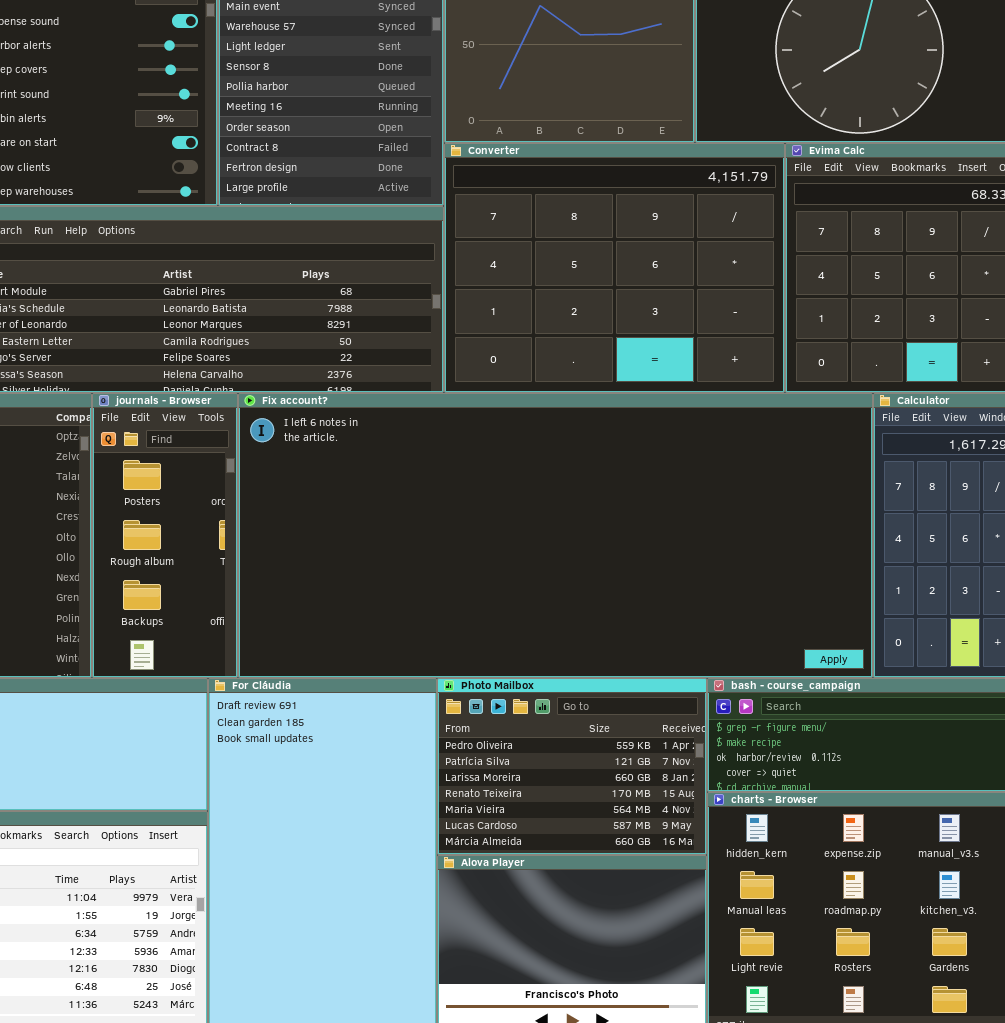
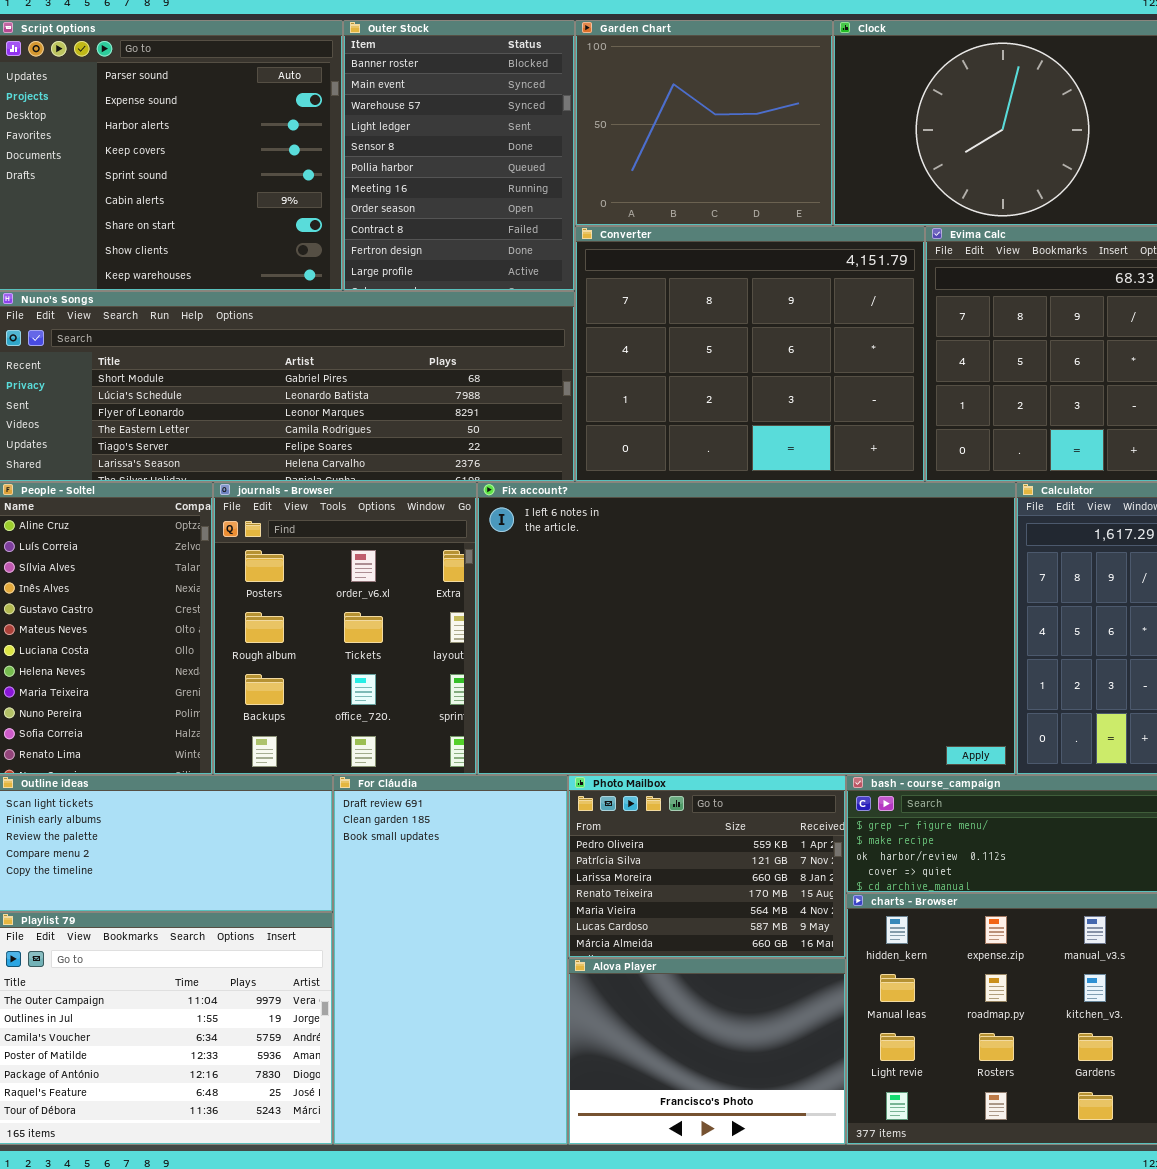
journals - Browser: [92,393,238,678] -> [213,482,477,775], resized
Fix account?: [238,393,873,678] -> [477,482,1016,775], resized

